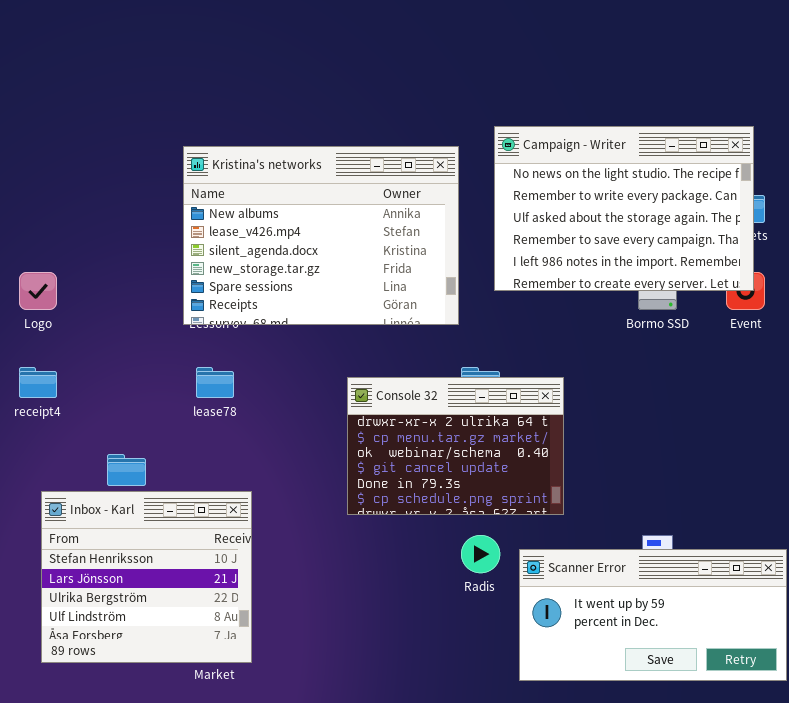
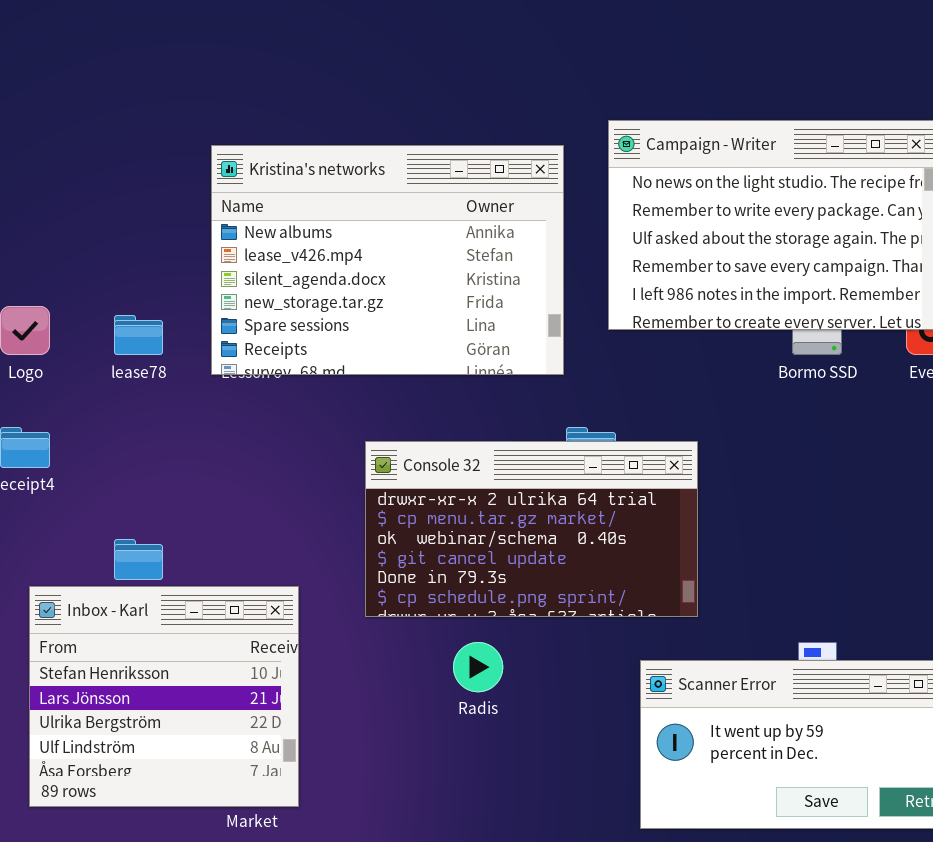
lease78: [196,367,234,398] -> [114,315,163,355], moved
Console 32: [347,377,564,515] -> [365,441,698,617], resized
Radis: [461,535,500,573] -> [453,642,503,692], moved

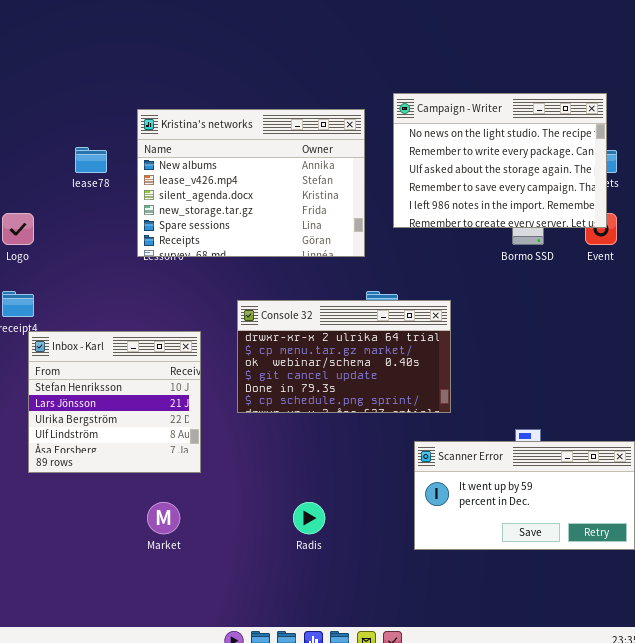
lease78: [114,315,163,355] -> [75,147,107,173], moved
Inbox - Karl: [29,586,299,807] -> [28,331,201,473], moved
Radis: [453,642,503,692] -> [293,502,325,534], moved

